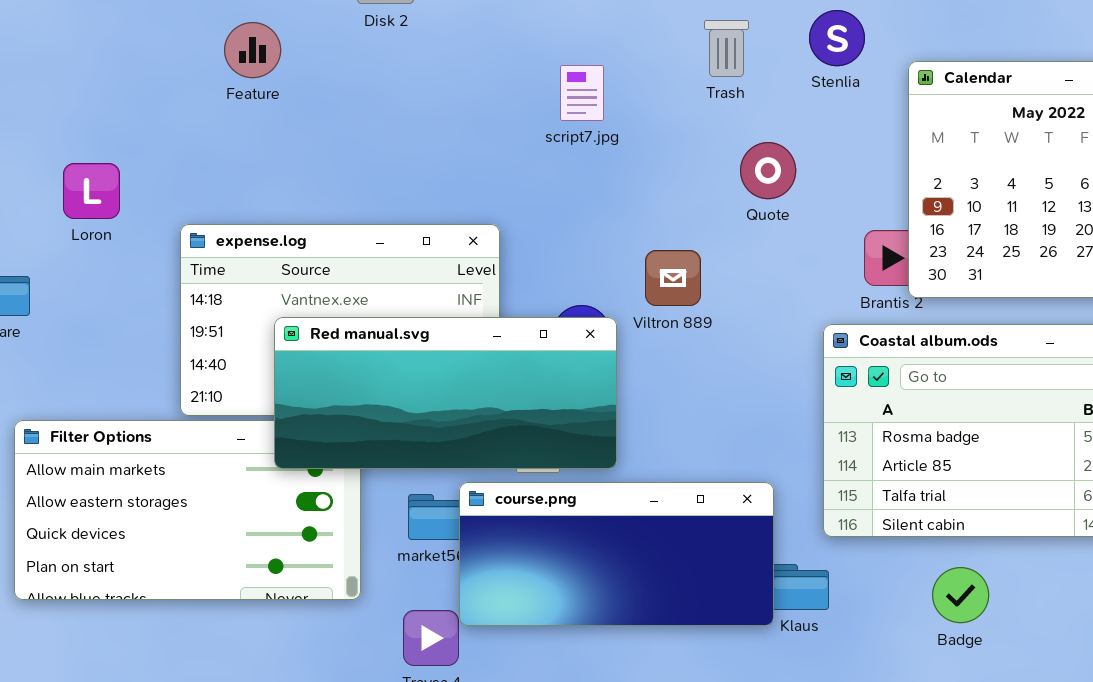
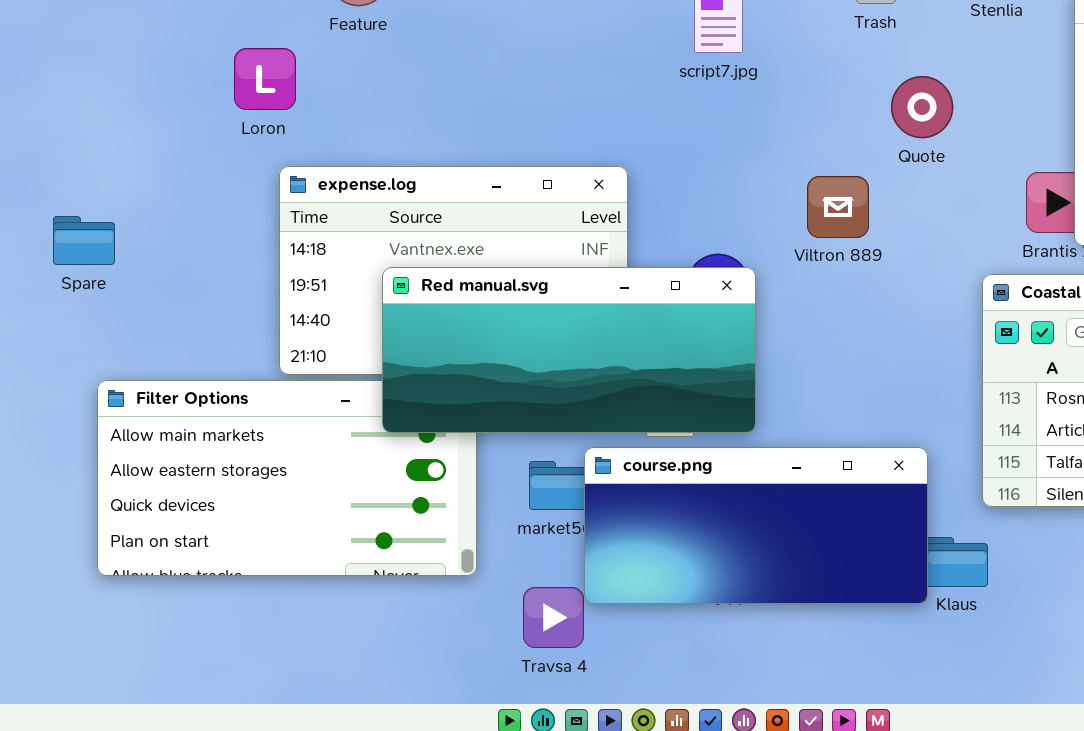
Loron: [63,163,120,219] -> [234,48,296,110], moved
Viltron 889: [645,250,701,306] -> [807,176,869,238], moved

